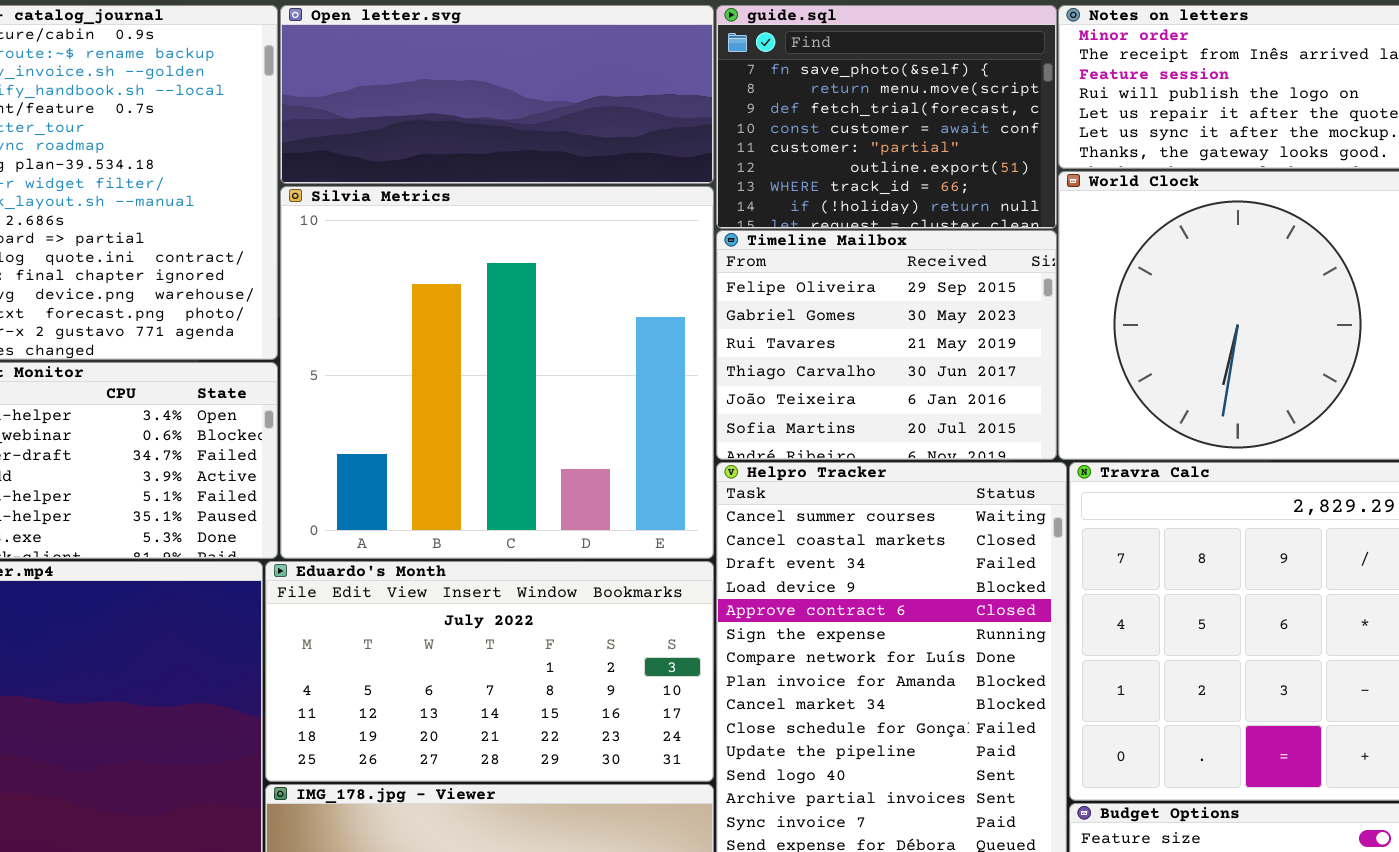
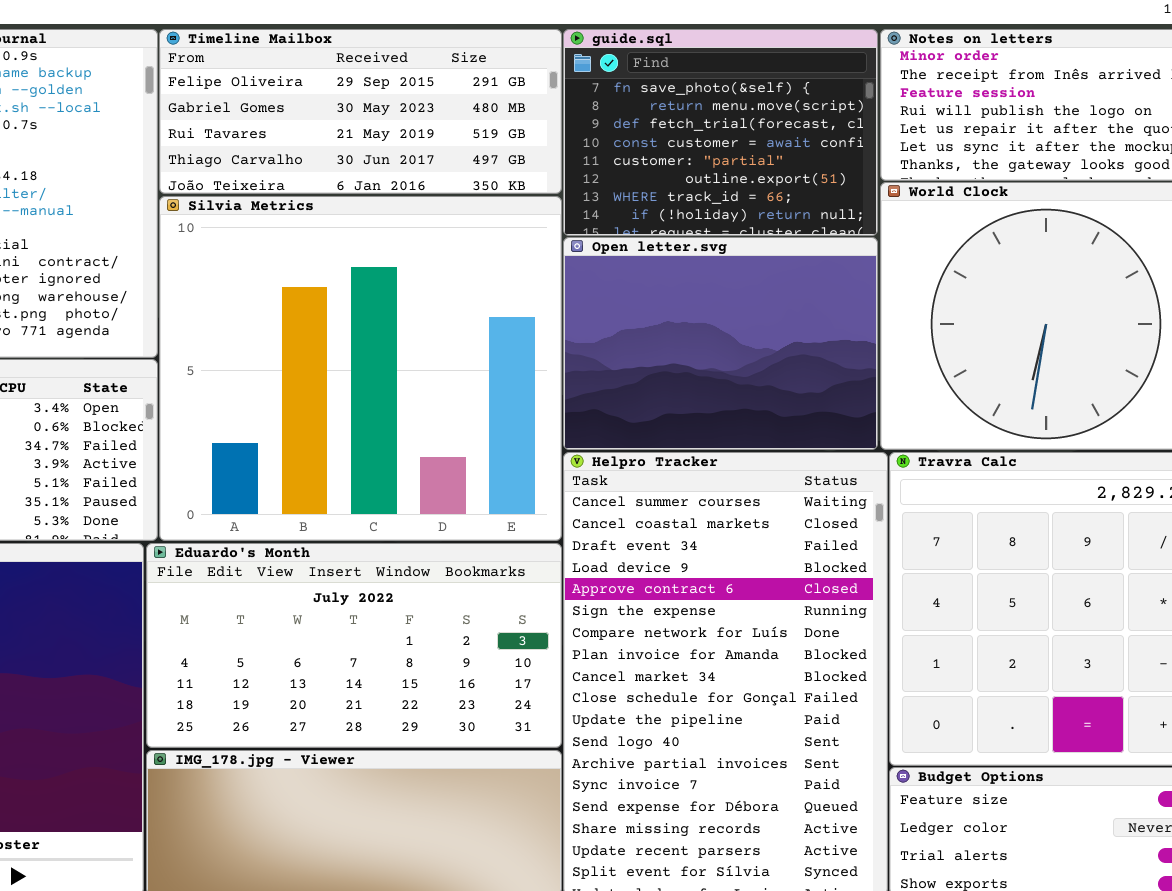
Open letter.svg: [280,5,714,184] -> [563,237,878,450], moved, resized
Timeline Mailbox: [716,230,1057,460] -> [159,29,562,194], moved, resized

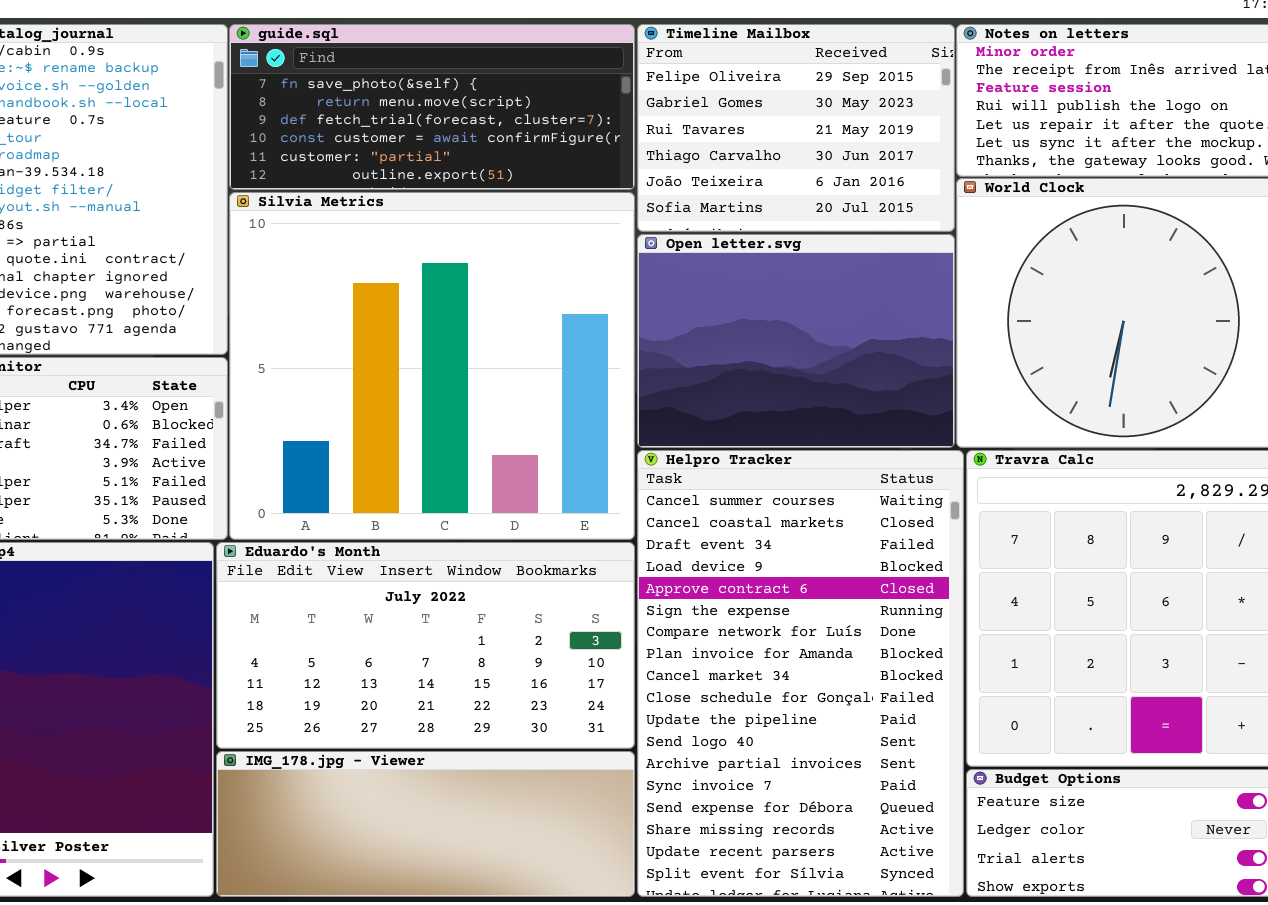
Timeline Mailbox: [159,29,562,194] -> [637,24,955,232], moved, resized
guide.sql: [563,29,878,236] -> [229,24,635,190], moved, resized

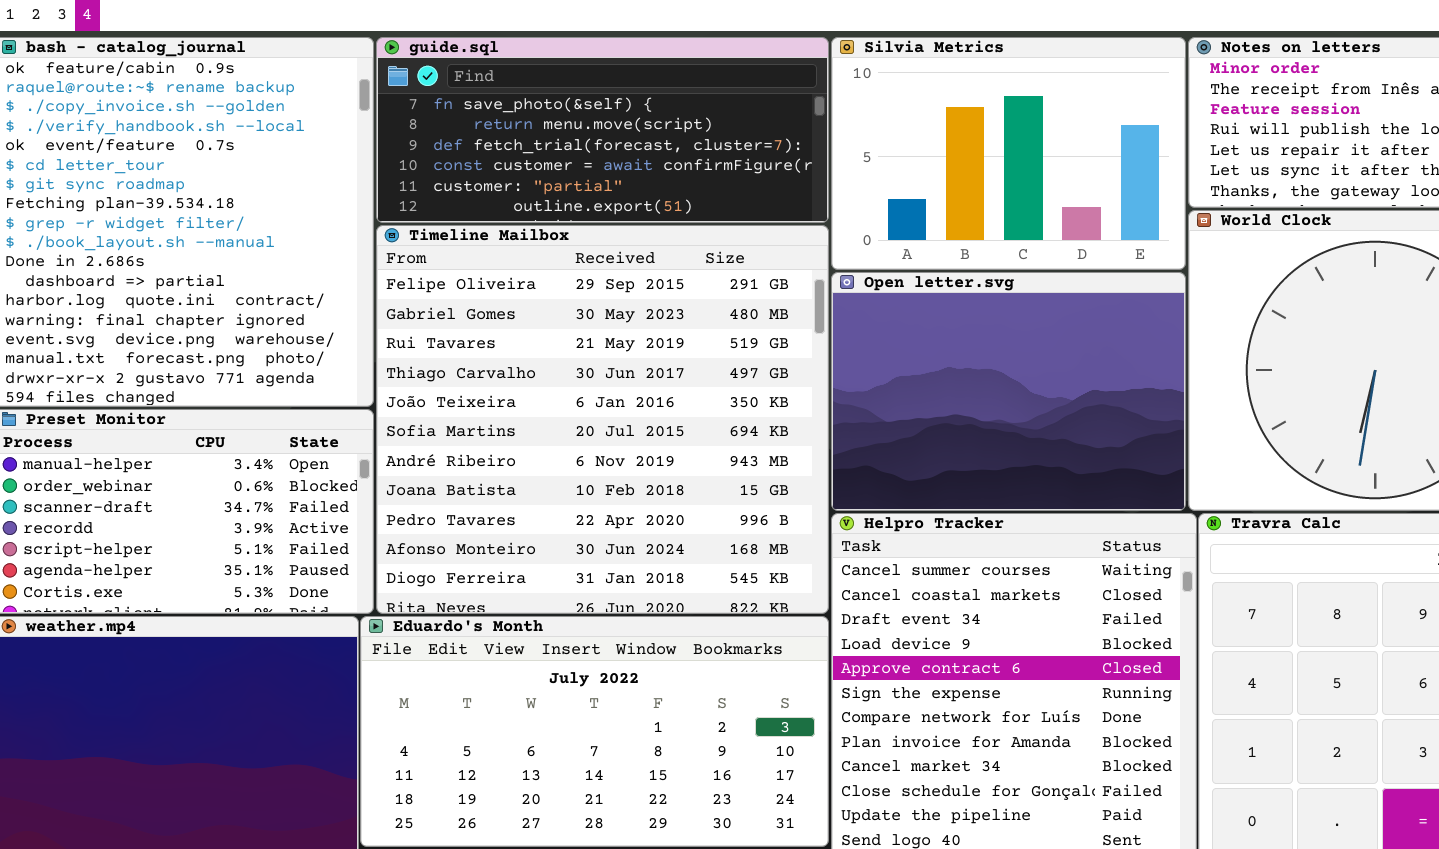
Timeline Mailbox: [637,24,955,232] -> [376,225,829,614], moved, resized
Silvia Metrics: [229,192,635,540] -> [831,37,1186,270], moved, resized

